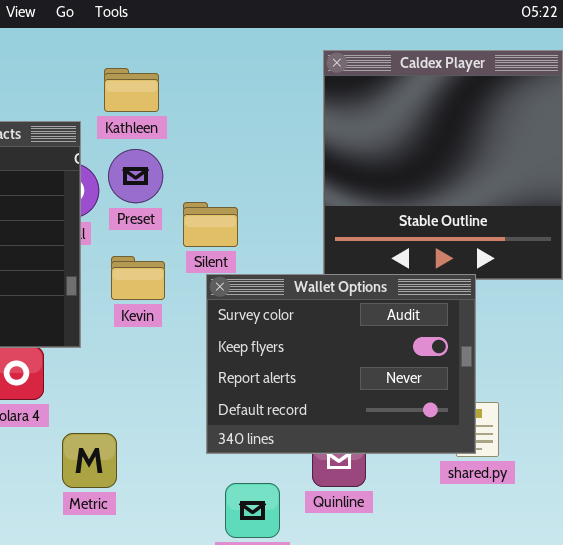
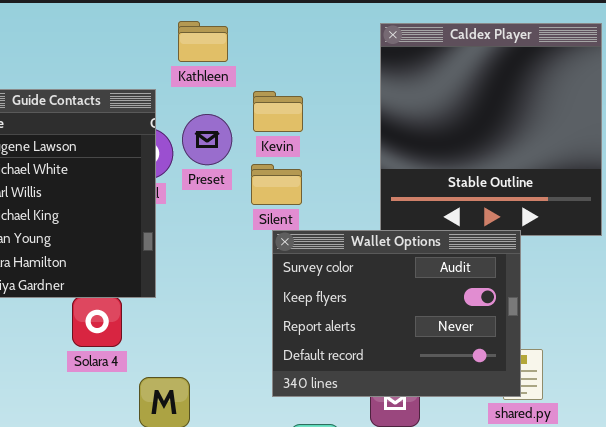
Kathleen: [104,68,159,112] -> [178,21,228,62], moved
Kevin: [111,256,165,300] -> [253,91,303,132], moved

